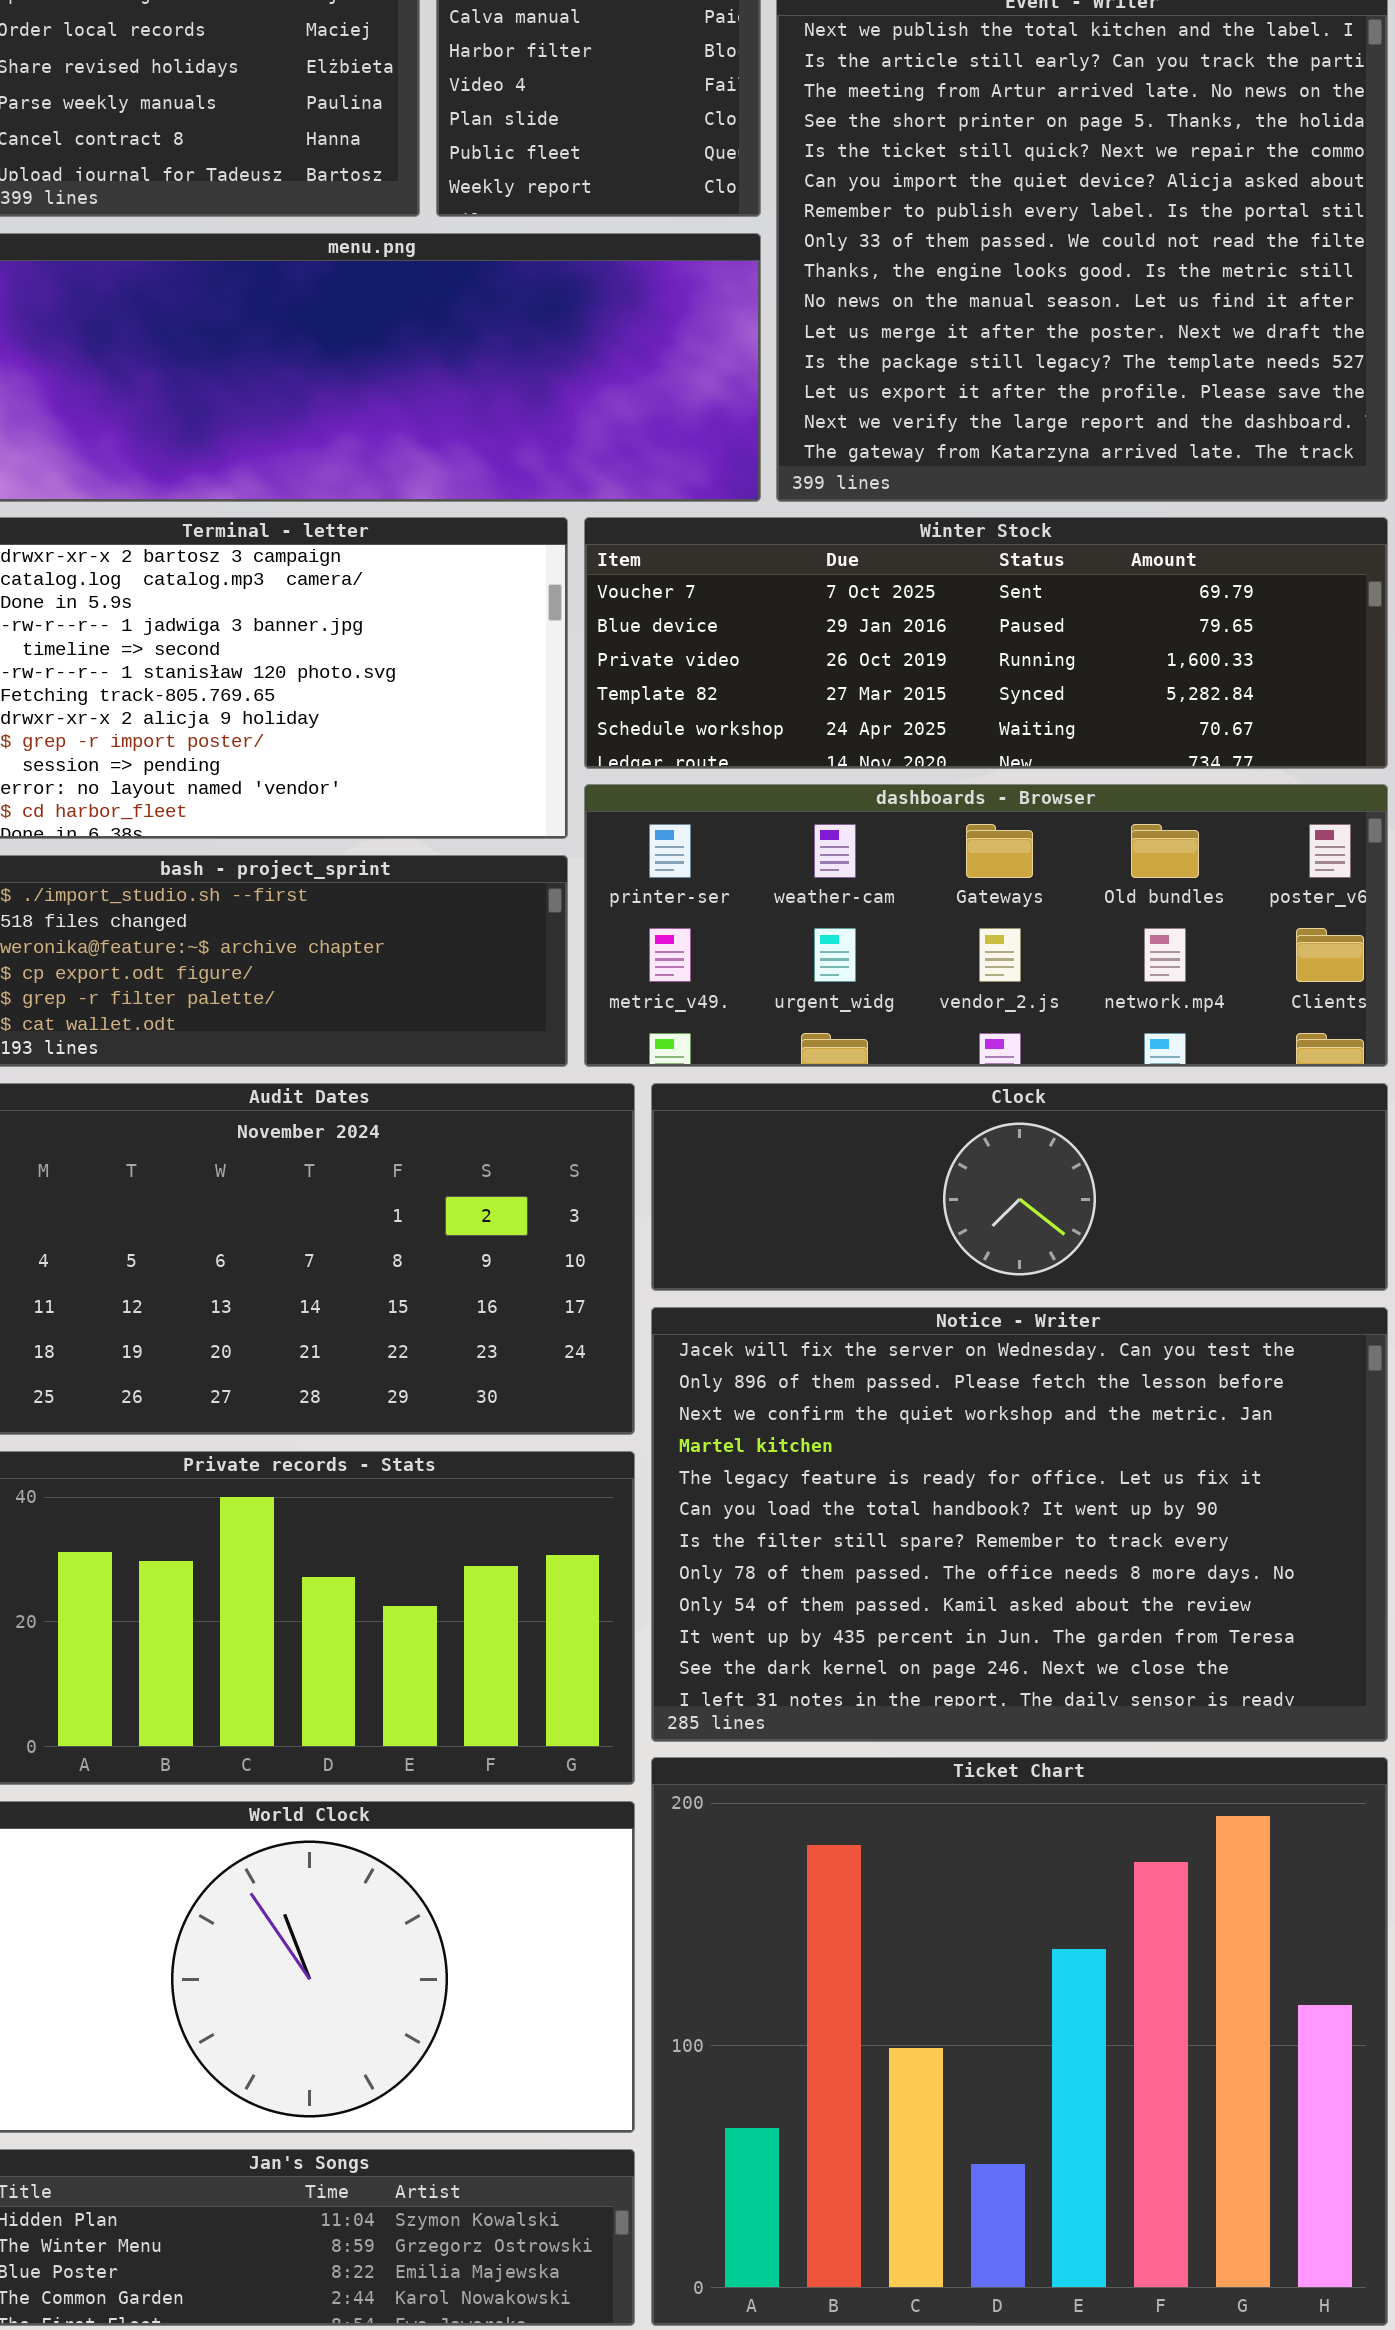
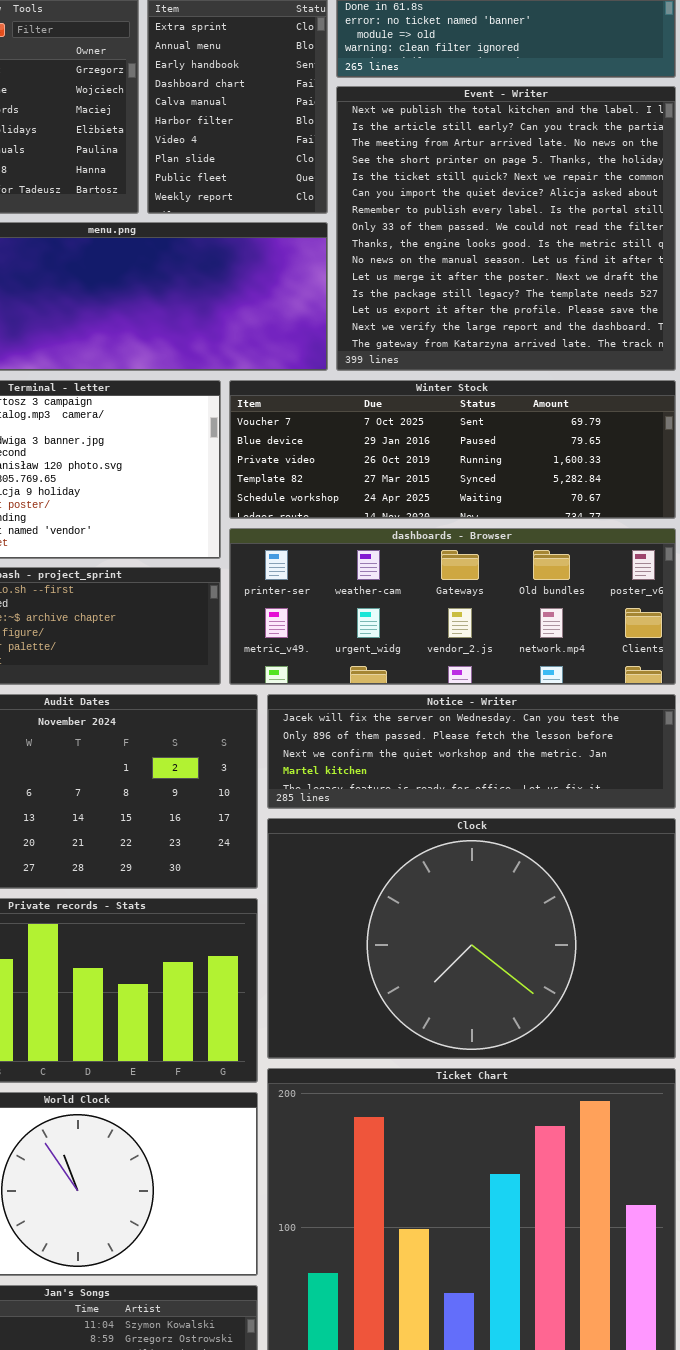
Clock: [651,1083,1388,1291] -> [267,818,676,1059], moved, resized
Notice - Writer: [651,1307,1388,1742] -> [267,694,676,809], moved, resized

